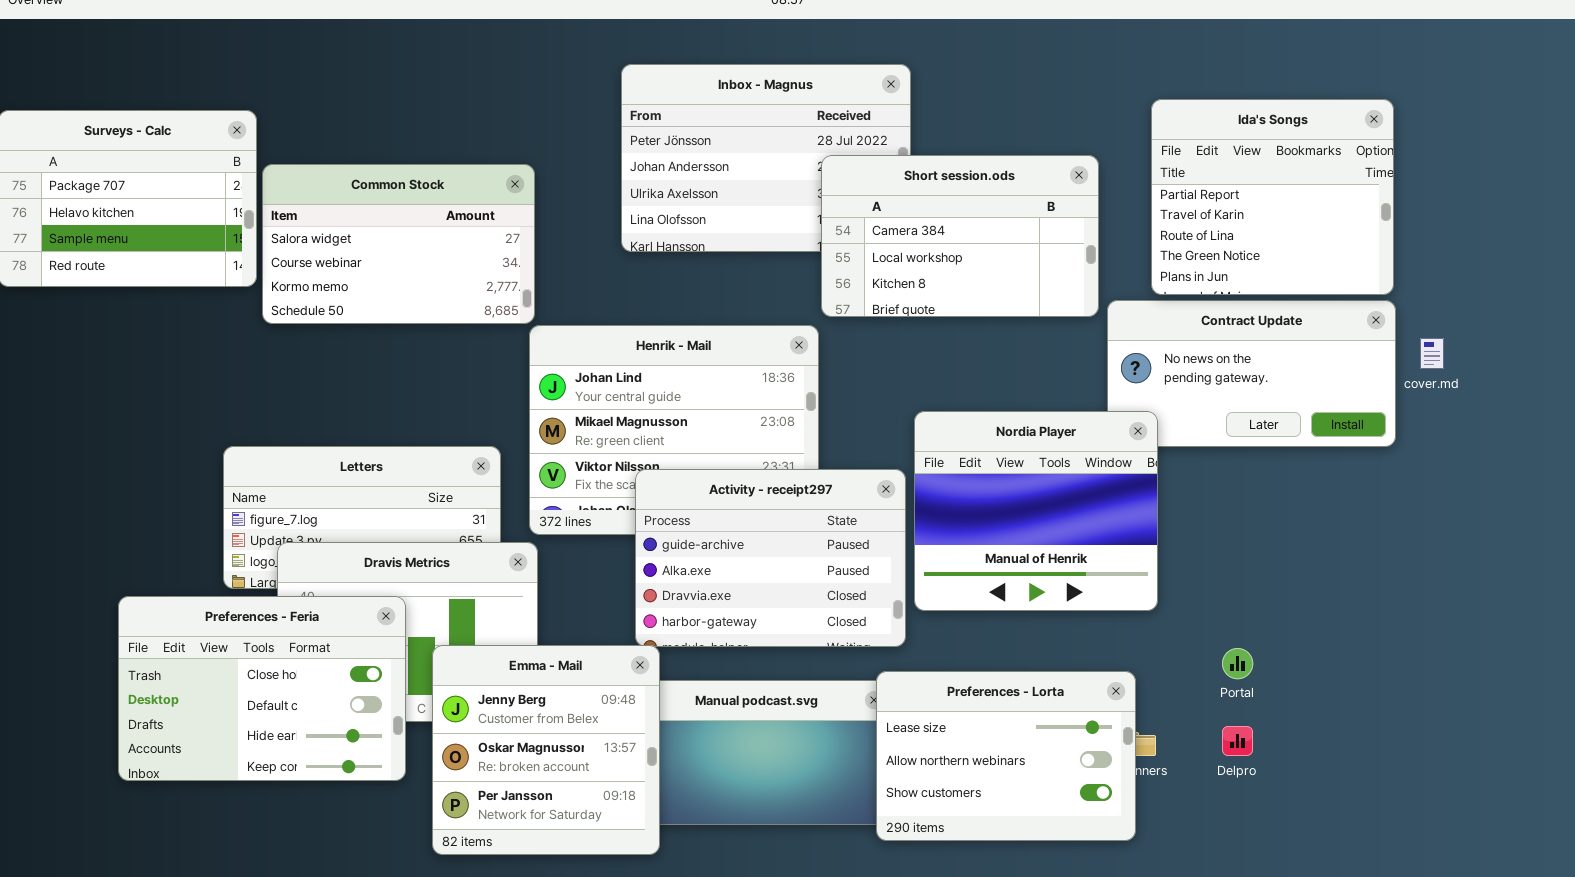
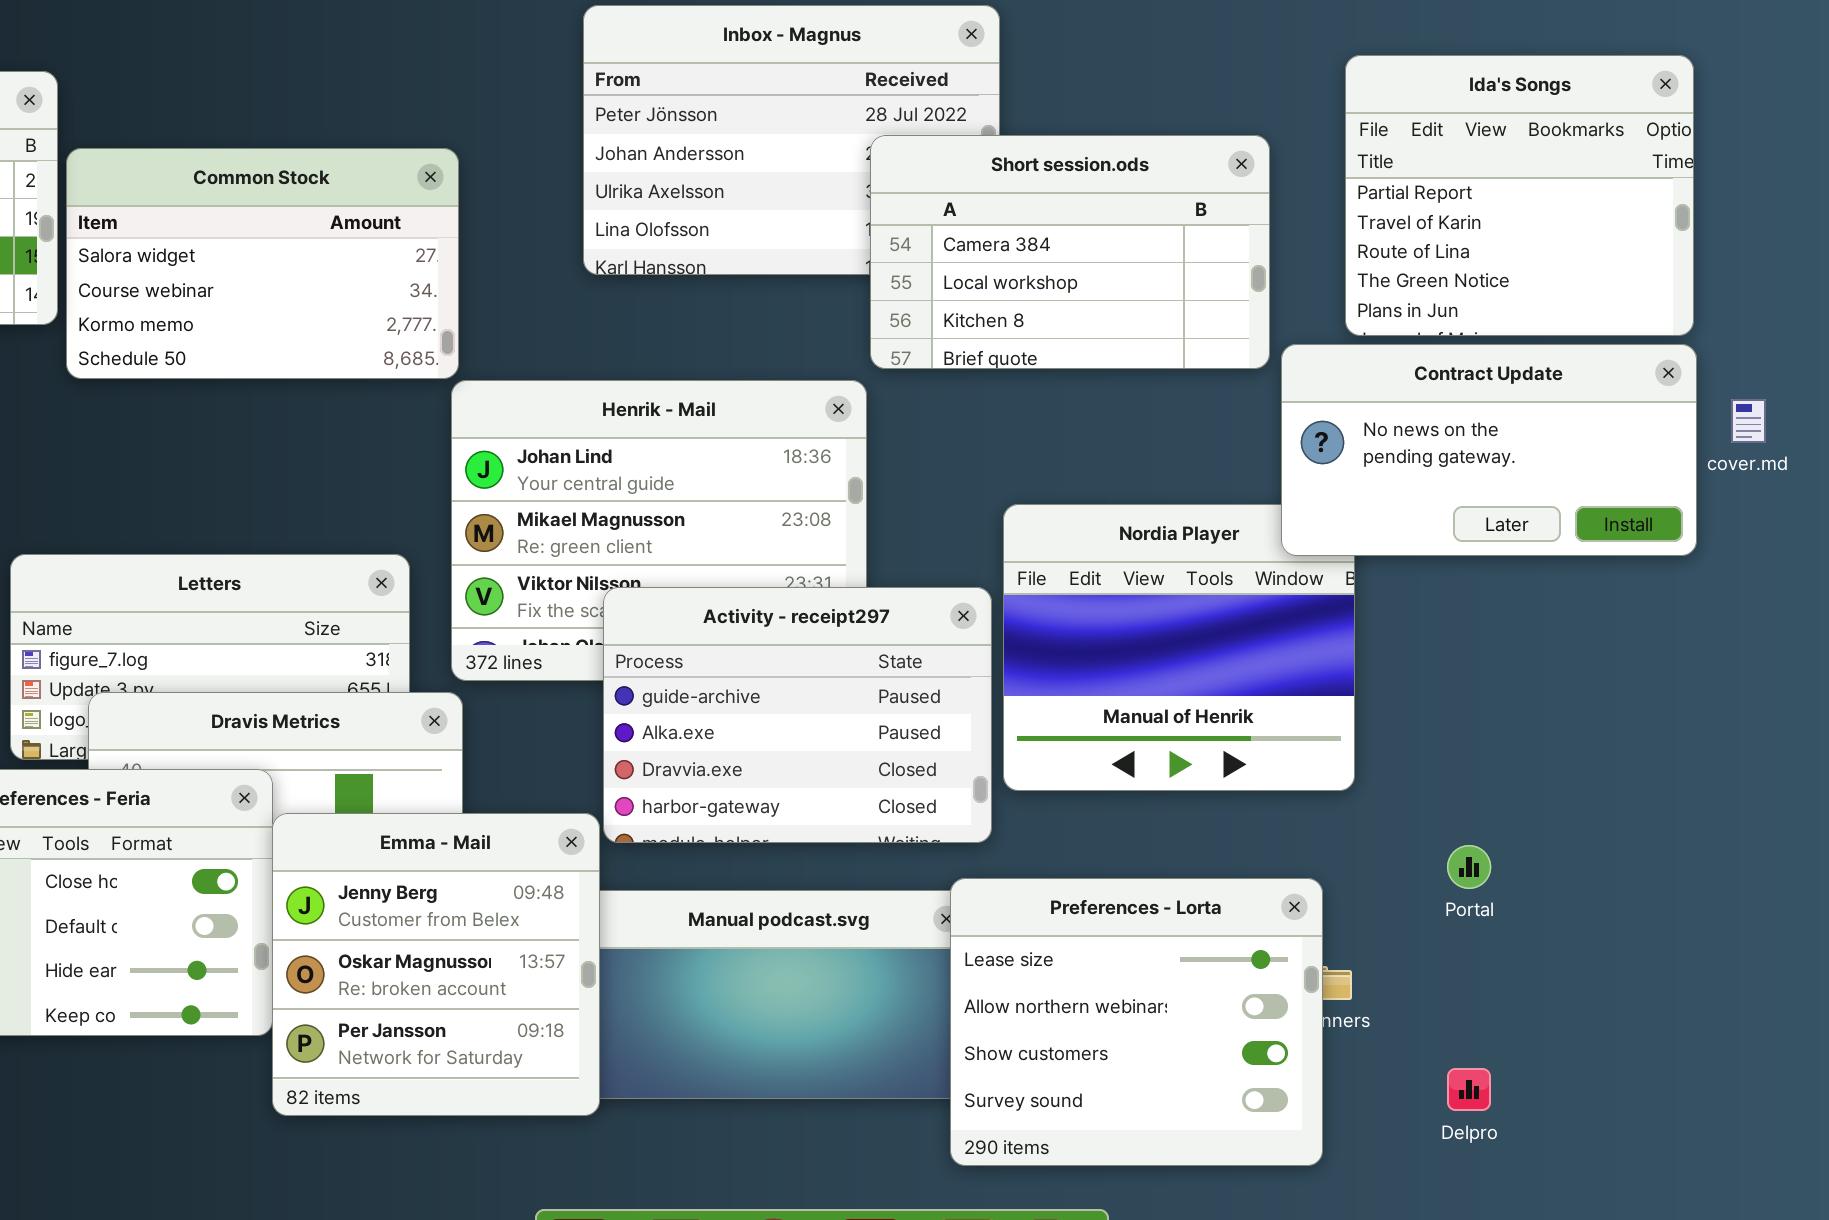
Contract Update: [1107,300,1396,447] -> [1281,344,1697,556], raised
Emma - Mail: [432,645,660,855] -> [272,813,600,1116], moved
Preferences - Lorta: [876,671,1136,841] -> [950,878,1323,1166], resized
Delpro: [1222,726,1253,756] -> [1447,1068,1491,1111], moved

